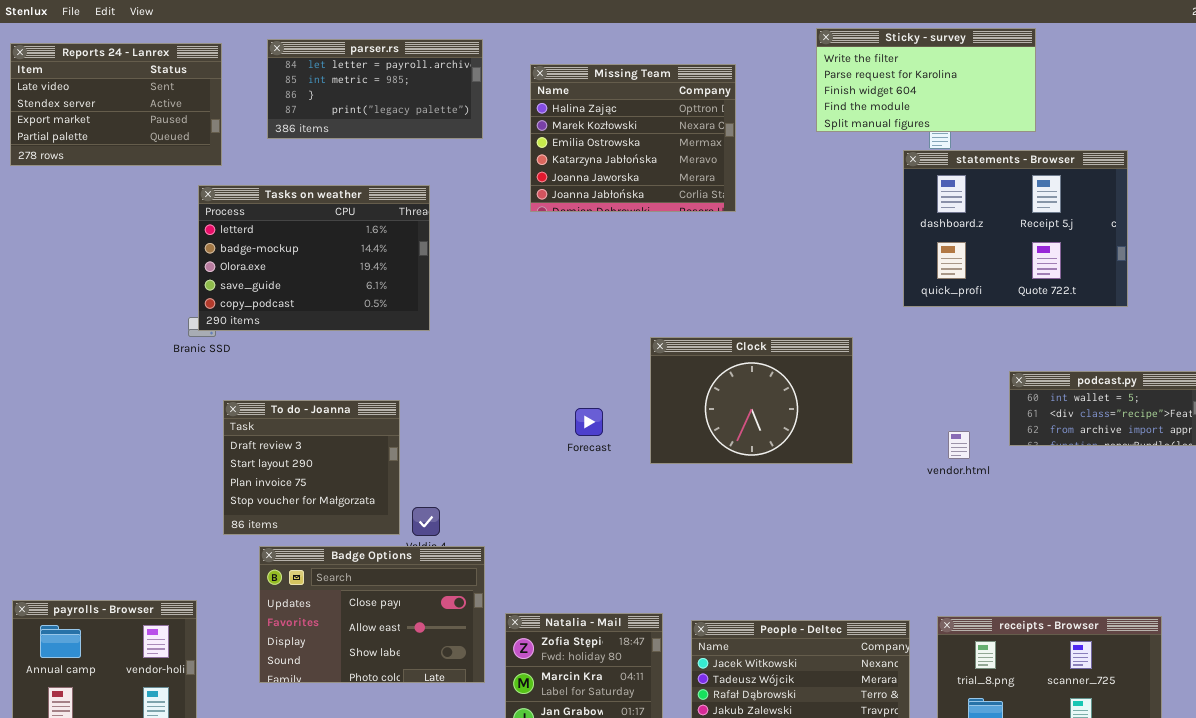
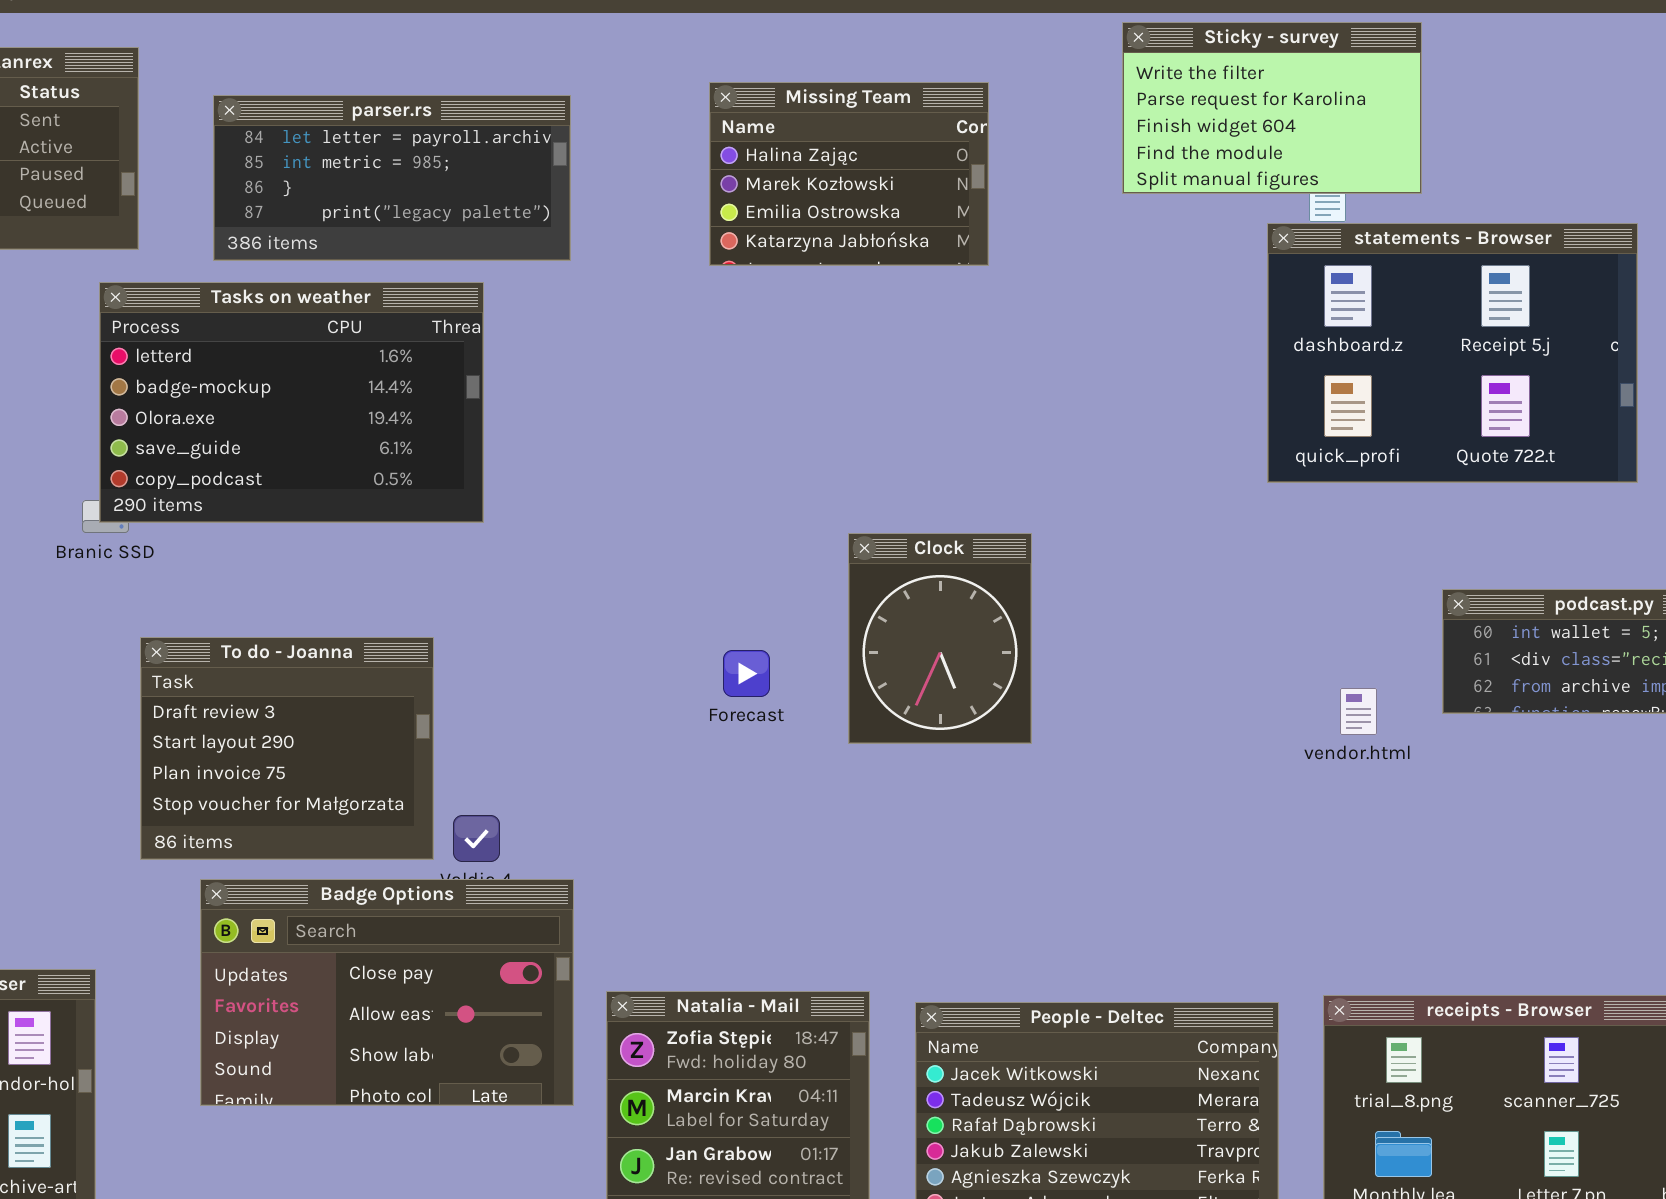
Sticky - survey: [816,28,1036,132] -> [1122,22,1422,194], resized
parser.rs: [267,39,483,139] -> [213,95,571,261], moved
Missing Team: [530,64,736,212] -> [709,82,989,266], resized
Clock: [650,337,853,464] -> [848,533,1032,744], resized

